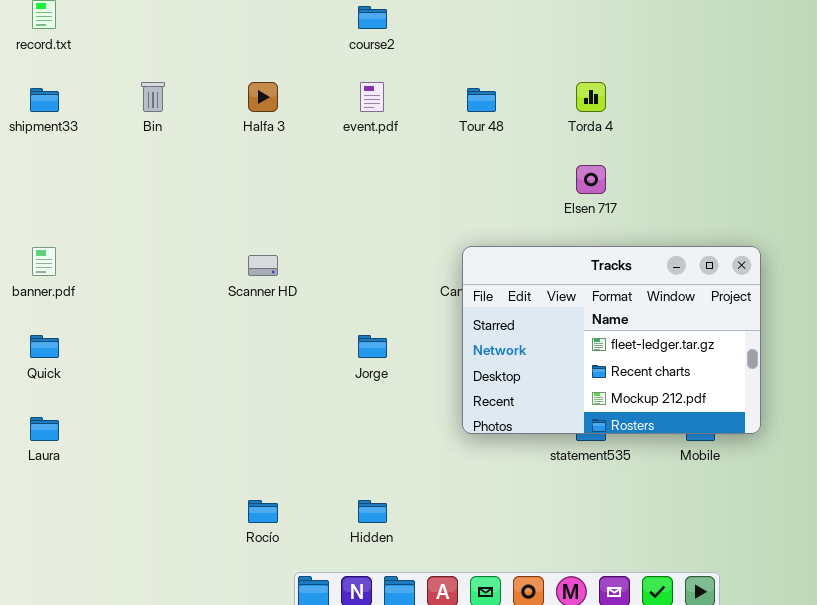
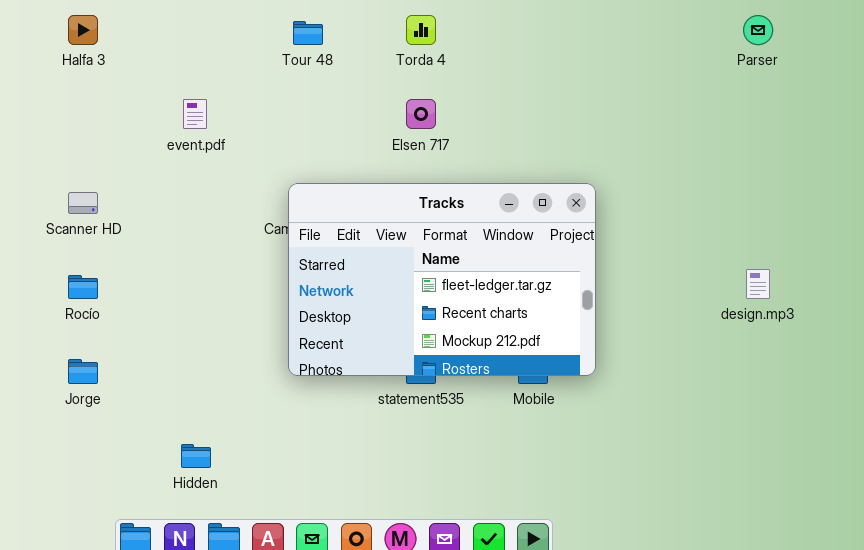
event.pdf: [360,82,384,112] -> [183,99,207,129], moved
Jorge: [358,335,387,358] -> [68,359,98,384], moved
Rocío: [248,500,278,523] -> [68,275,98,299], moved

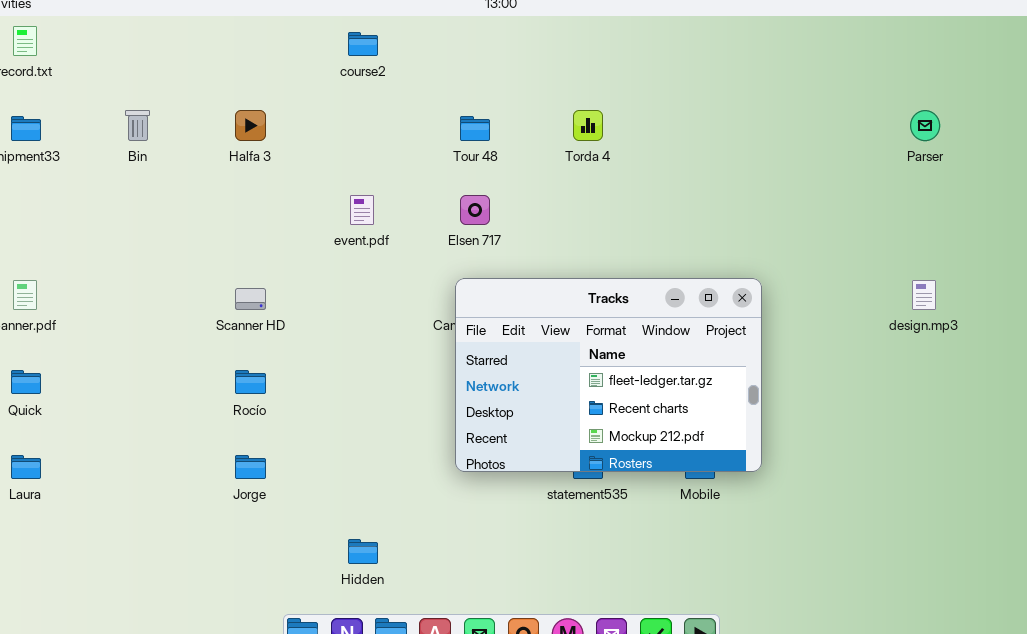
Elsen 717: [406,99,436,129] -> [460,195,490,225], moved
design.mp3: [746,269,770,299] -> [912,280,936,310], moved

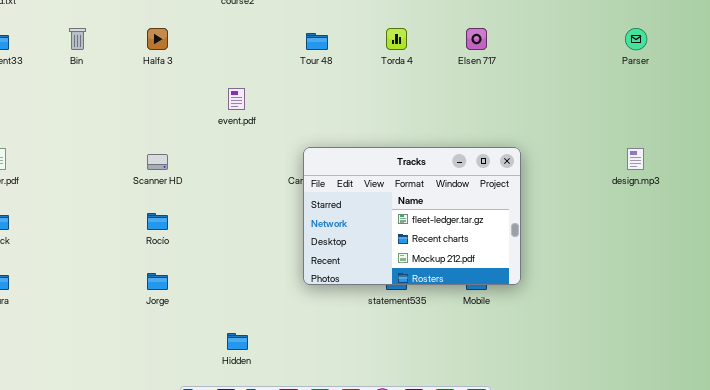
Elsen 717: [460,195,490,225] -> [466,28,487,50], moved

